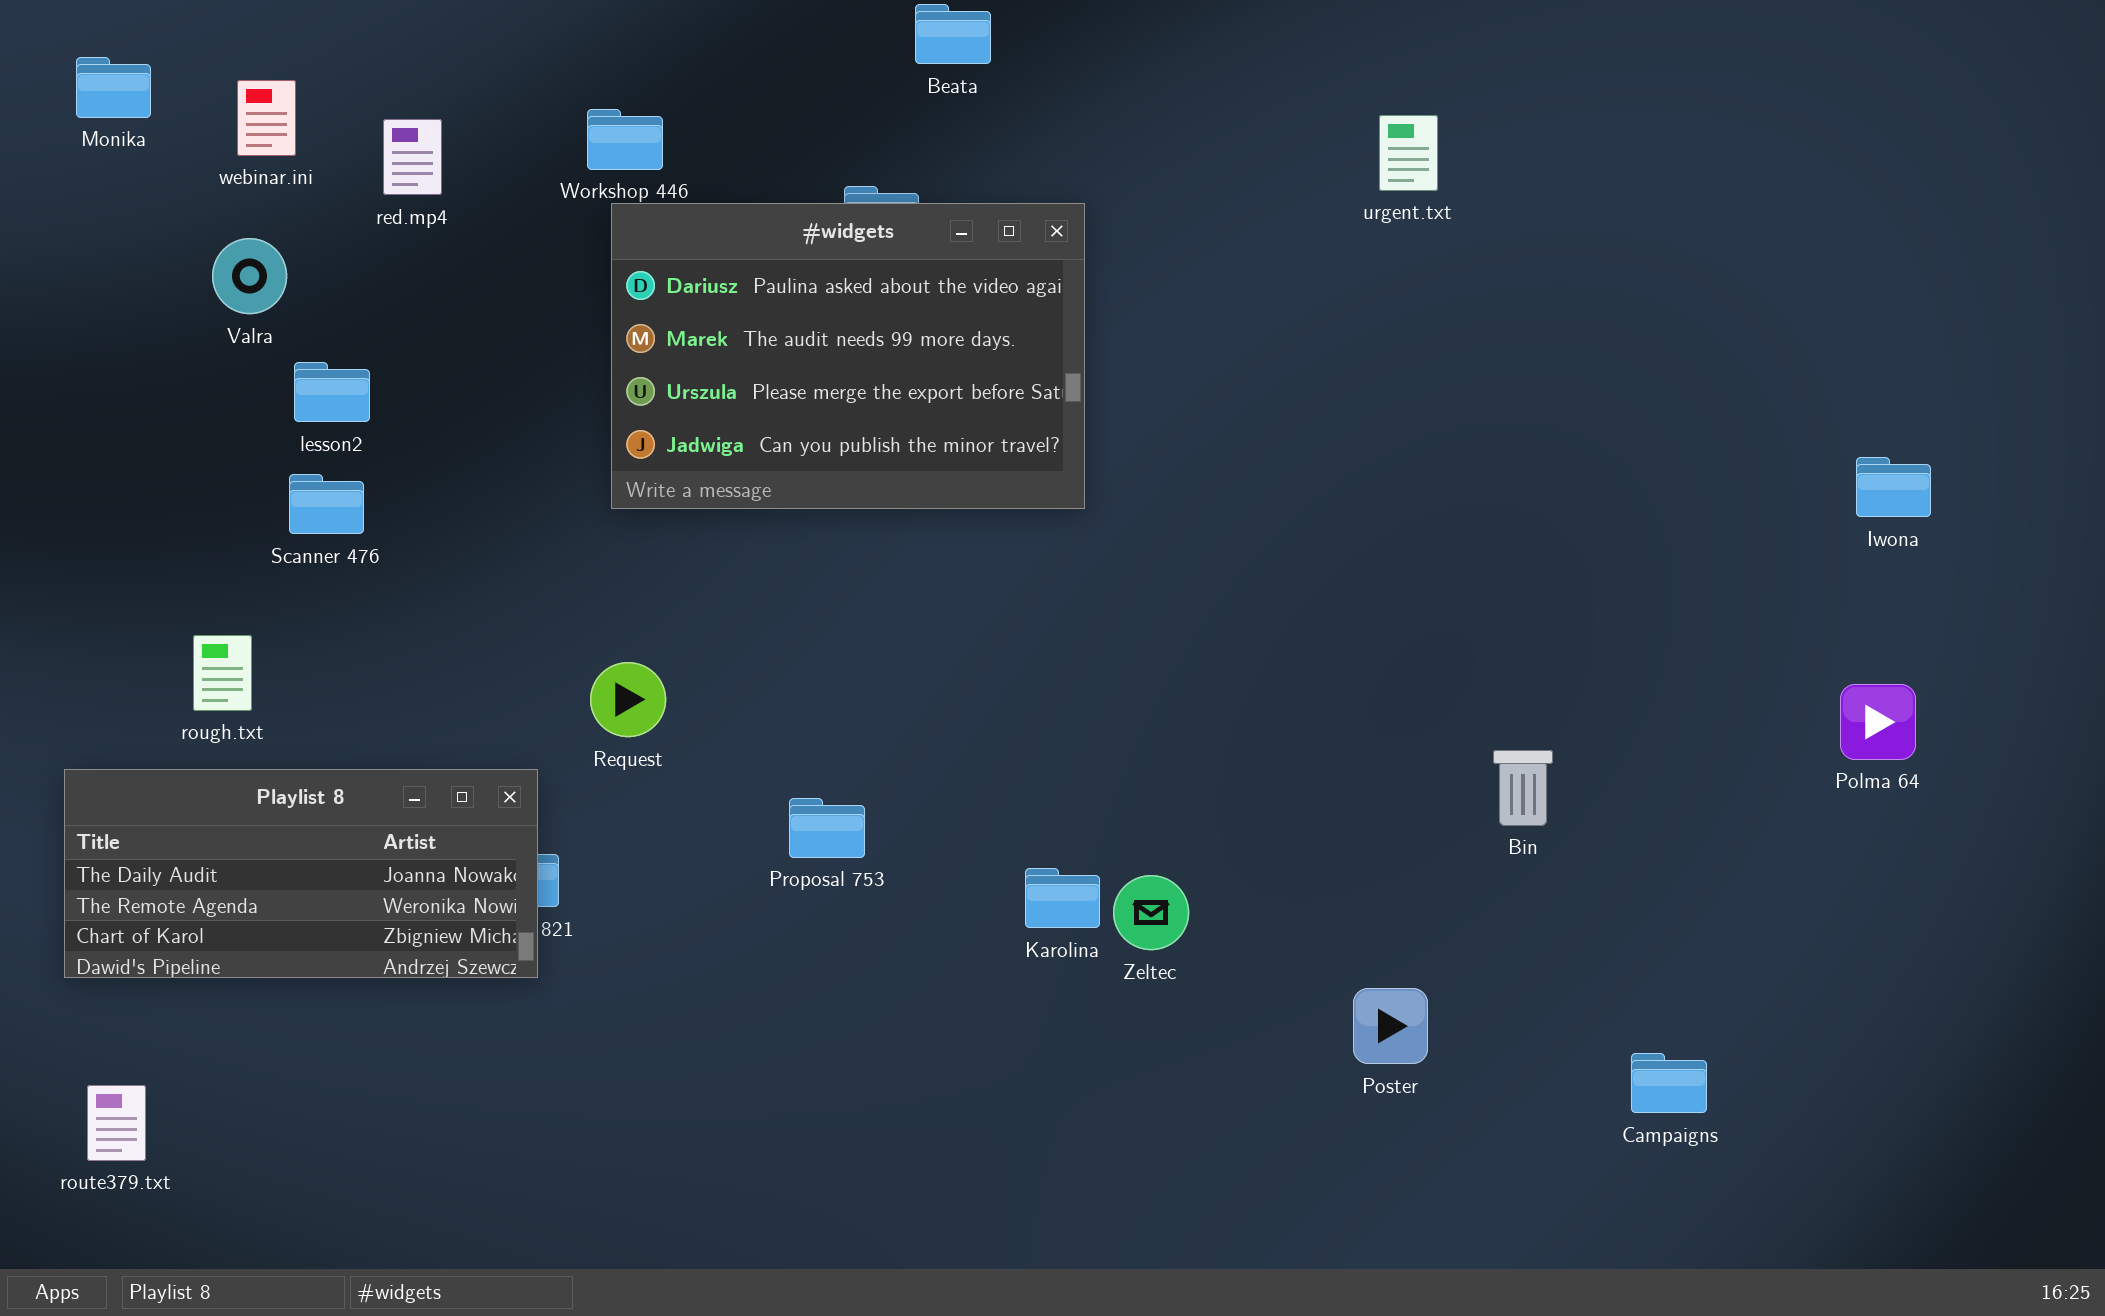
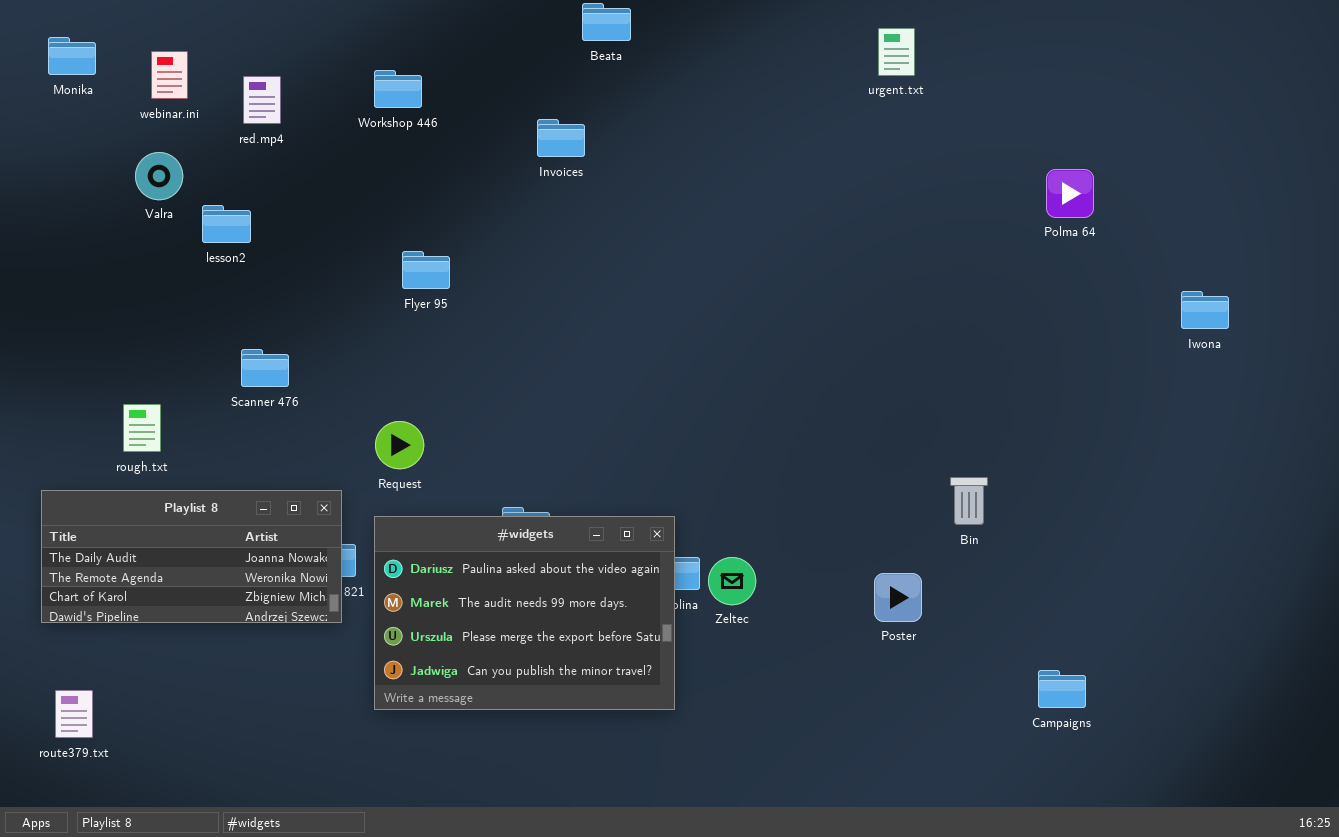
urgent.txt: [1379,115,1438,191] -> [878,28,915,76], moved
#widgets: [611,203,1085,509] -> [374,516,675,710], moved
lesson2: [294,362,370,422] -> [202,205,251,243], moved
Scanner 476: [289,474,364,534] -> [241,349,289,387], moved
Polma 64: [1840,684,1916,760] -> [1046,169,1094,218], moved
Poster: [1353,988,1428,1064] -> [874,573,922,622], moved

